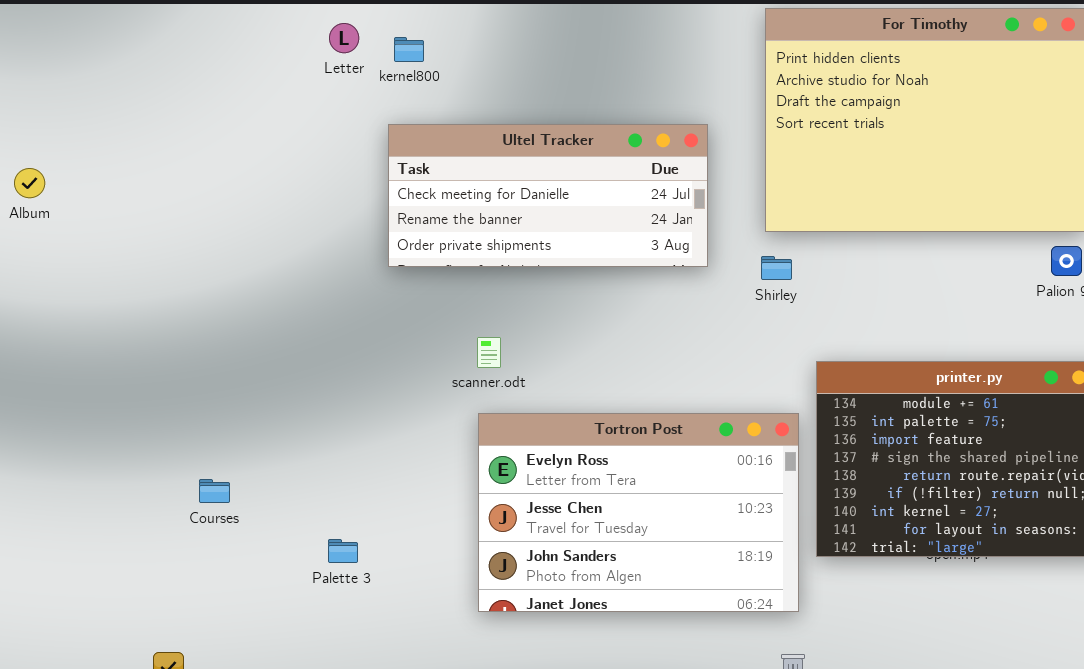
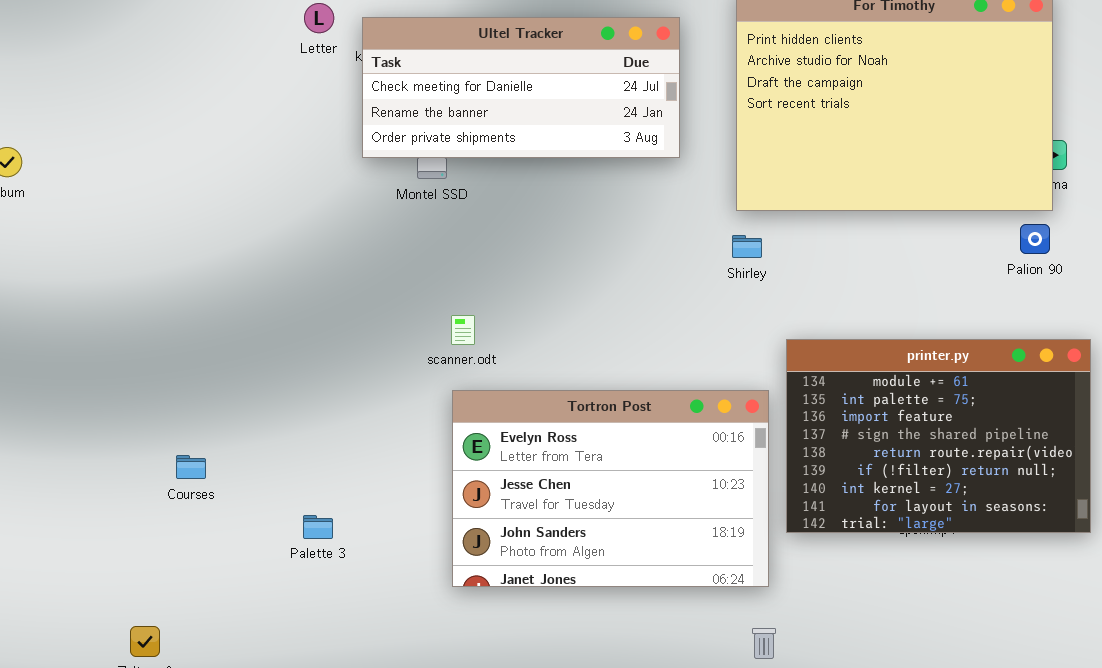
Ultel Tracker: [388,124,708,267] -> [362,17,680,158], moved

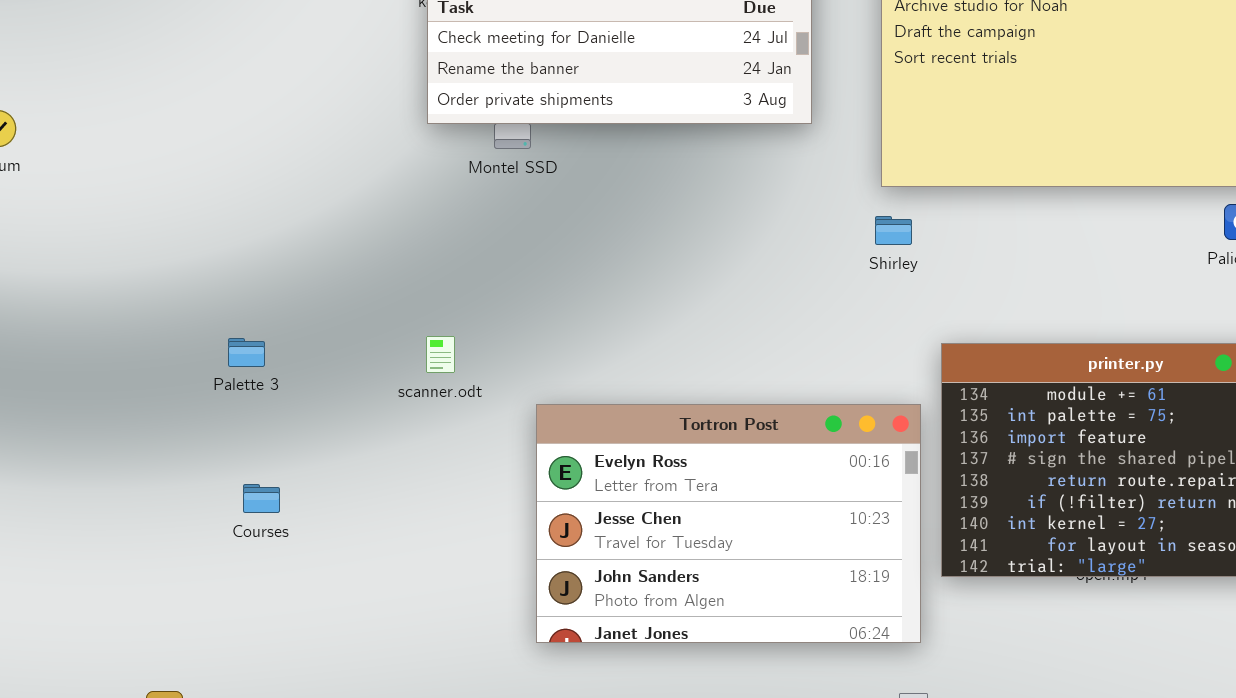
scanner.odt: [451,315,475,345] -> [426,336,455,373], moved
Courses: [176,455,206,479] -> [243,484,280,513], moved
Palette 3: [303,515,333,539] -> [228,338,265,367], moved

